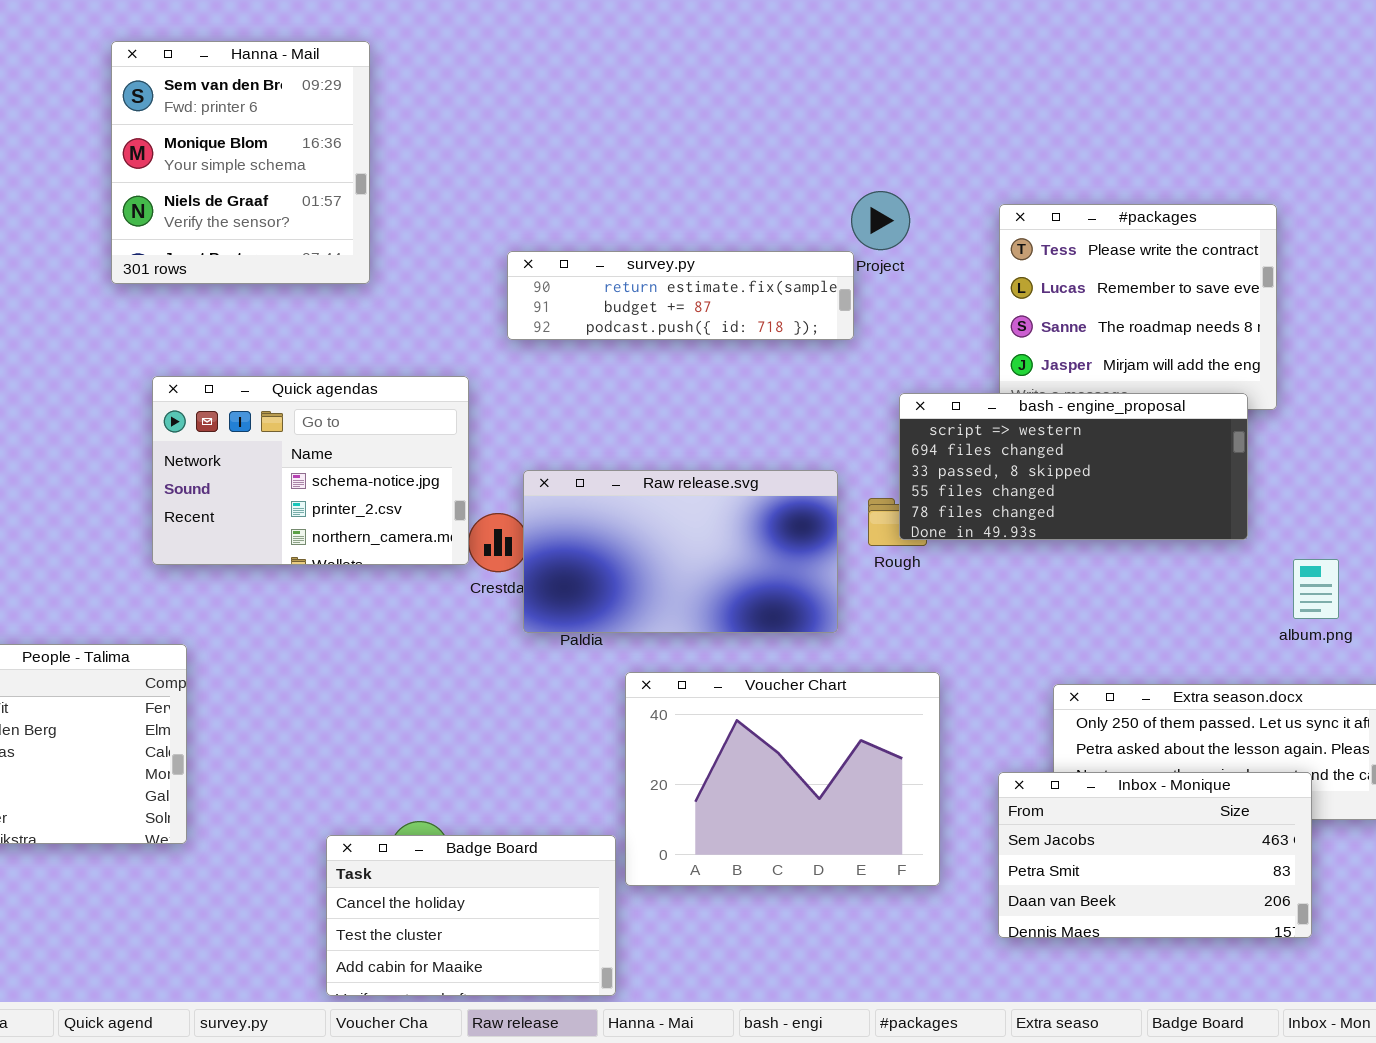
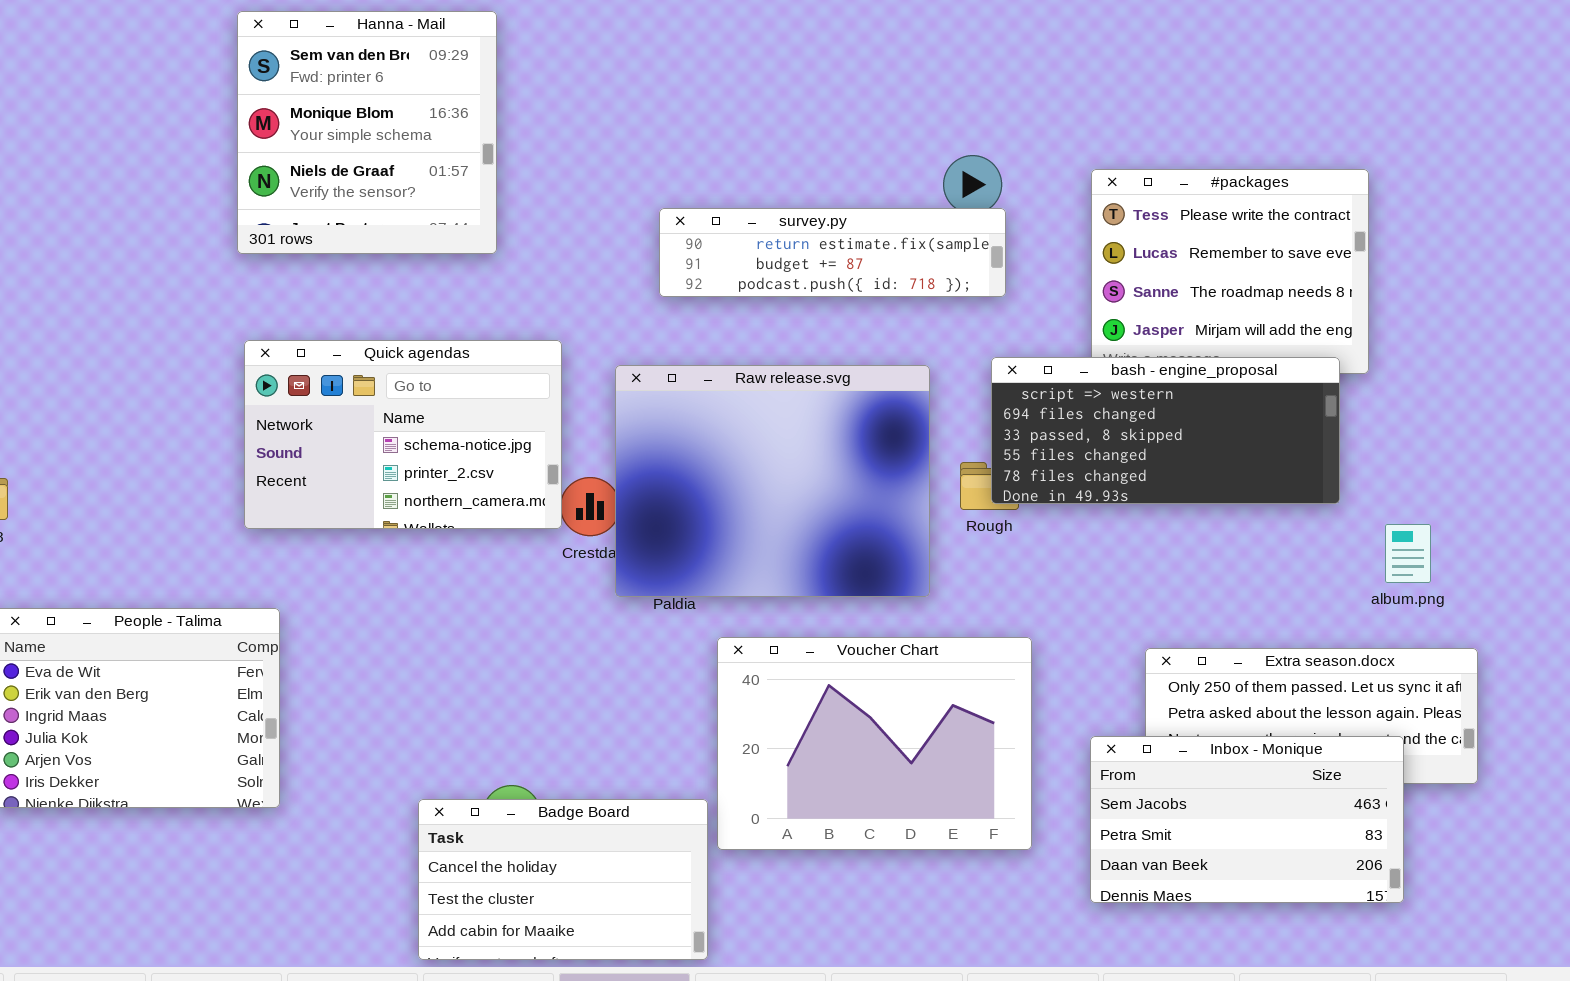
Hanna - Mail: [111,41,370,284] -> [237,11,497,254], moved
survey.py: [507,251,854,340] -> [659,208,1006,297], moved
Raw release.svg: [523,470,838,633] -> [615,365,930,597], resized

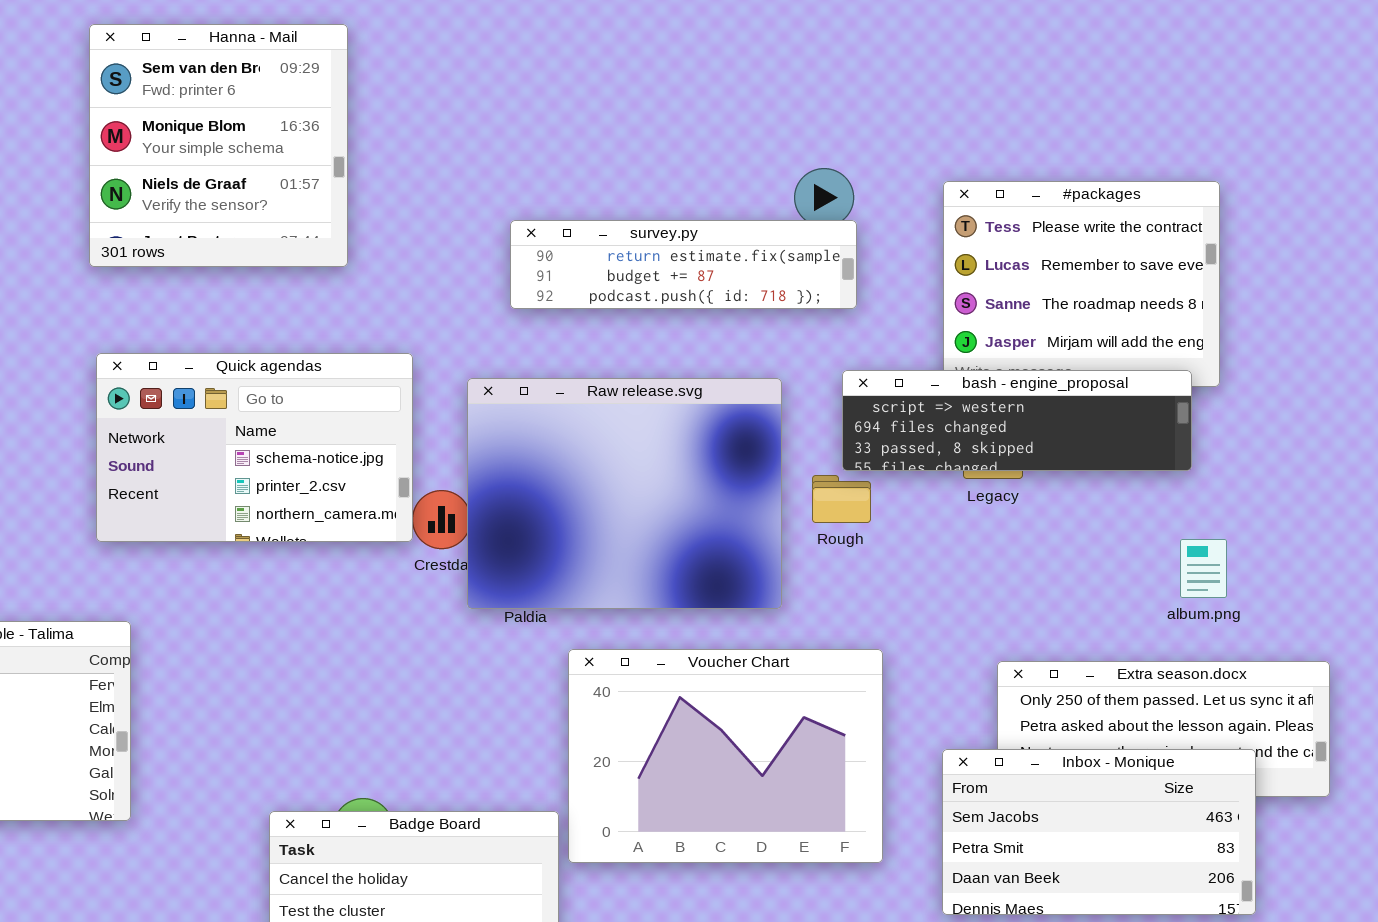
bash - engine_proposal: [991,357,1340,504] -> [842,370,1192,471], resized
album.png: [1385,524,1431,583] -> [1180,539,1227,598], moved

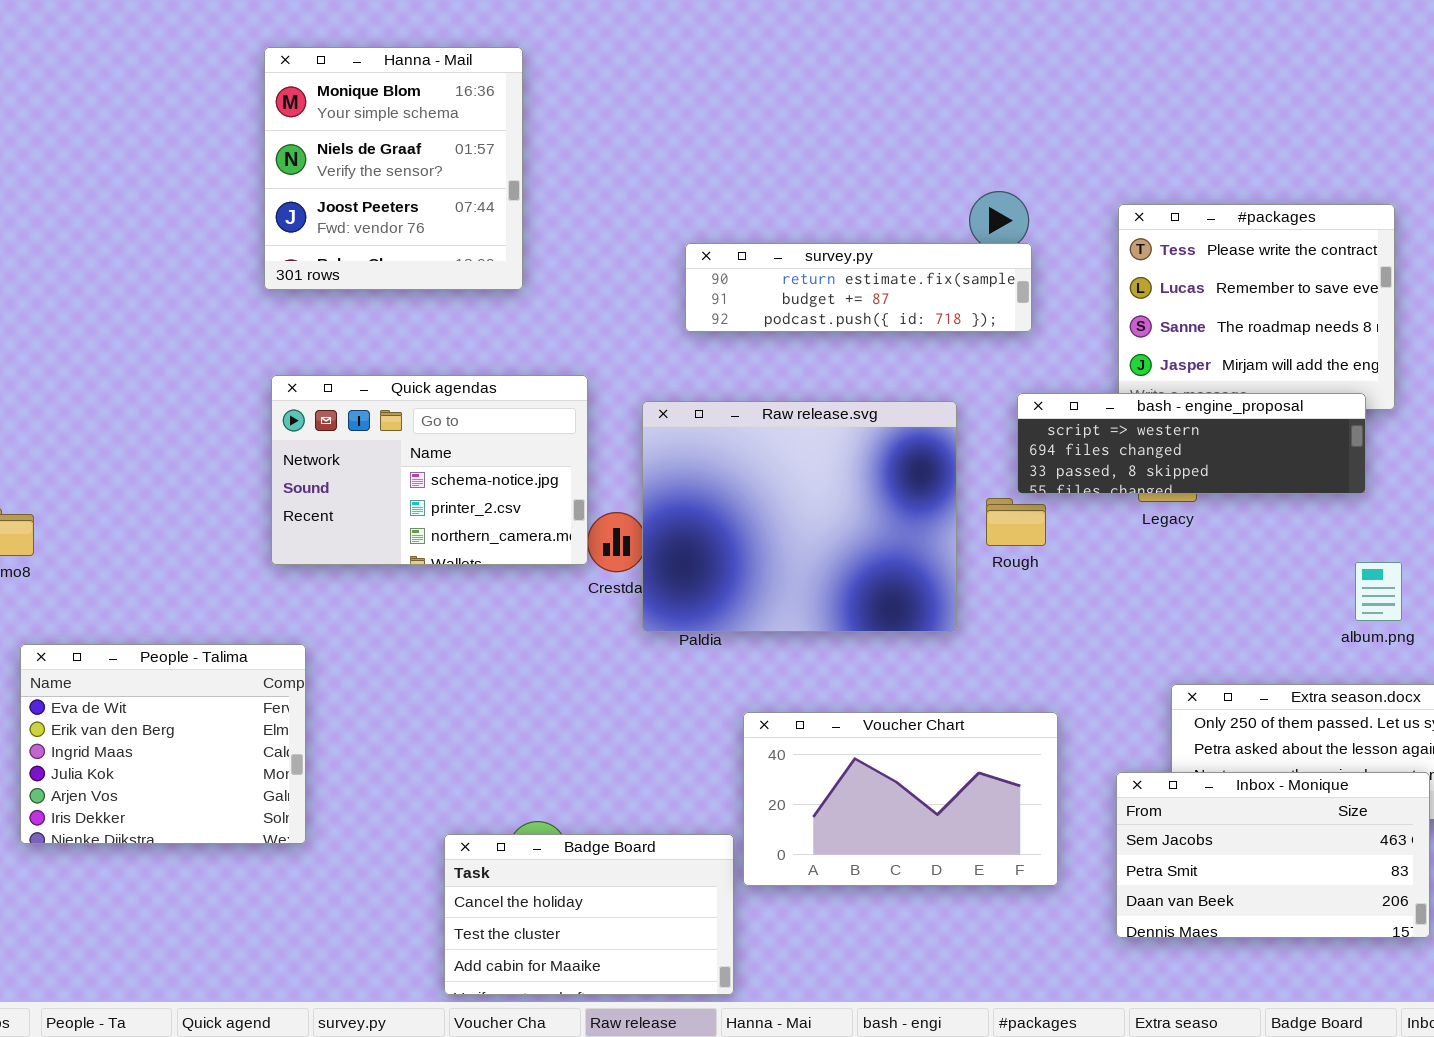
Hanna - Mail: [89,24,348,267] -> [264,47,523,290], scrolled down 1 row
Voucher Chart: [568,649,883,863] -> [743,712,1058,886], resized

